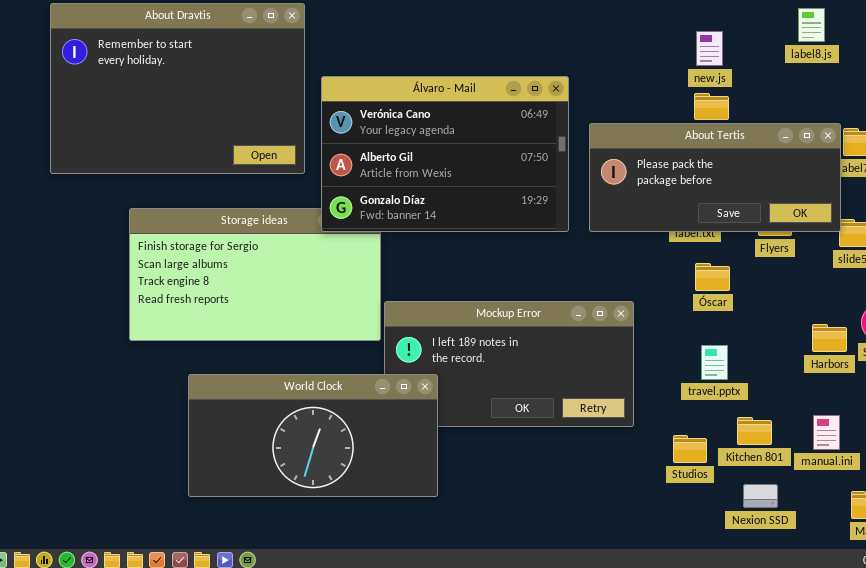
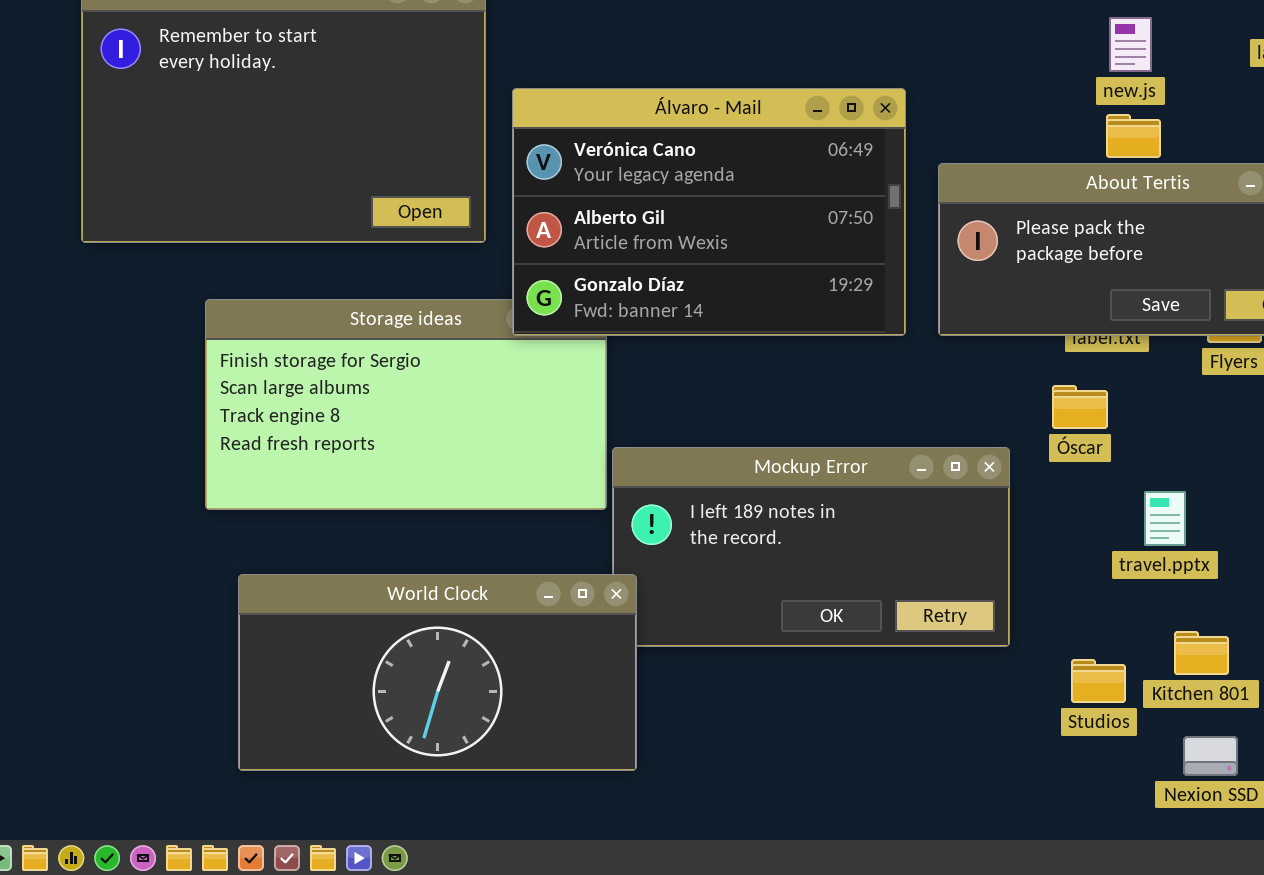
Óscar: [695,263,730,291] -> [1052,385,1108,429], moved
travel.pptx: [701,345,728,380] -> [1144,491,1186,546], moved
World Clock: [188,374,438,497] -> [238,574,637,771], moved

